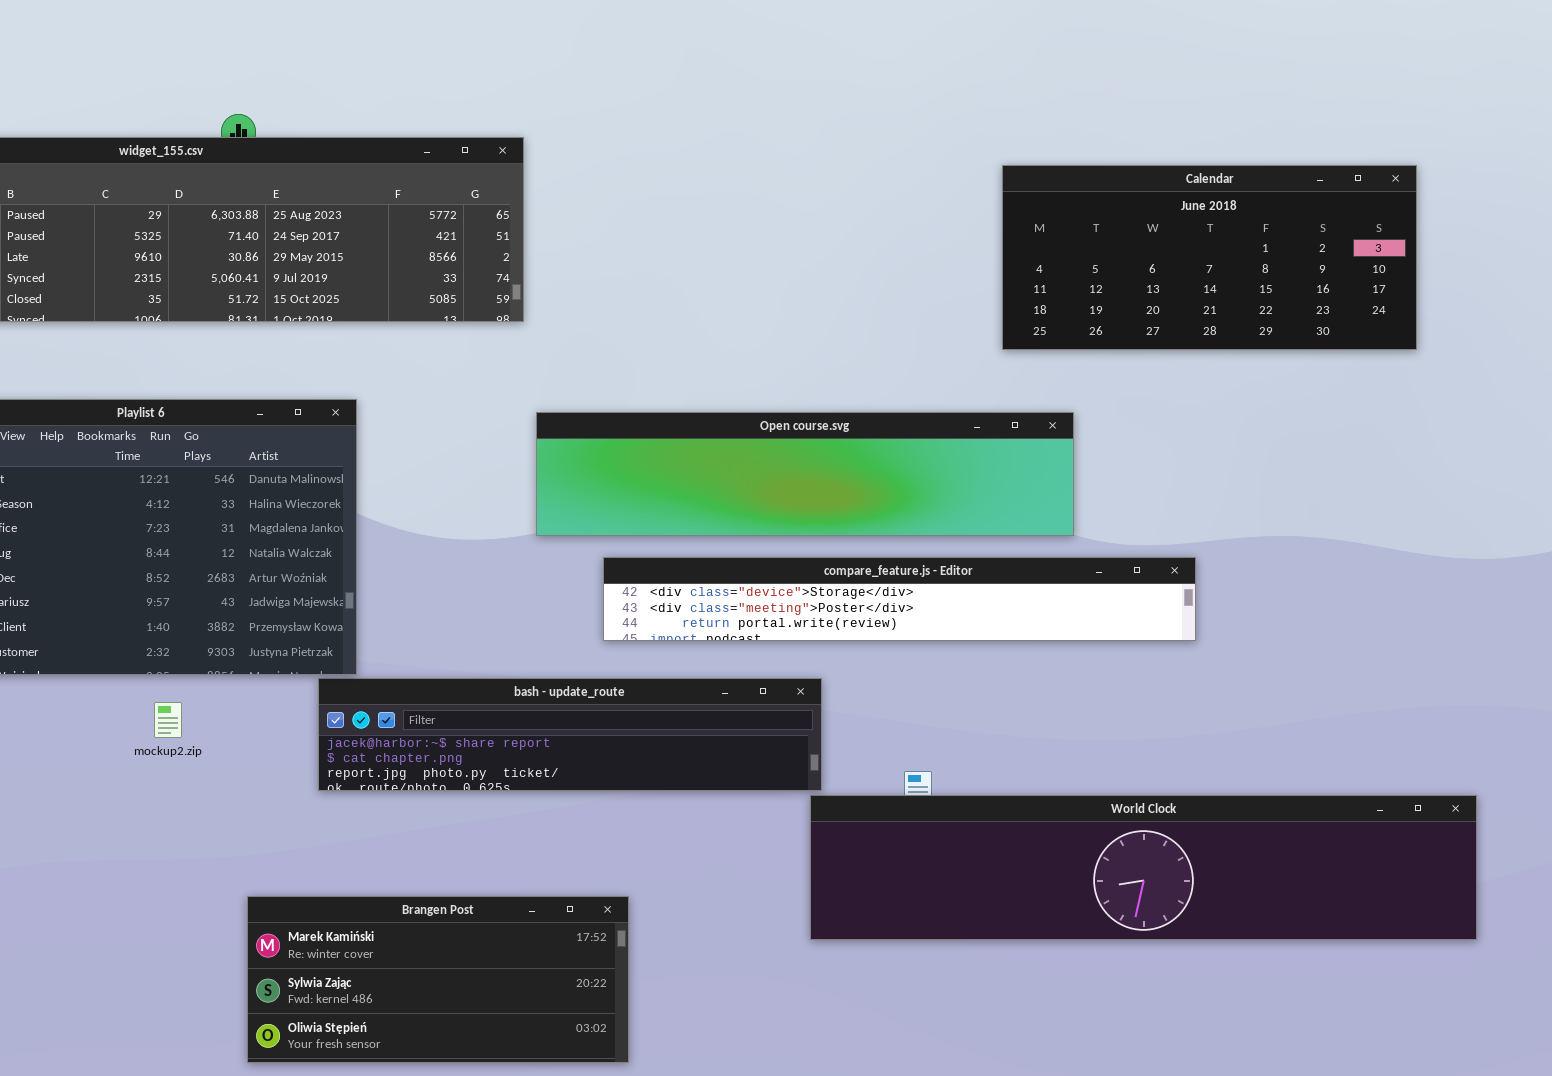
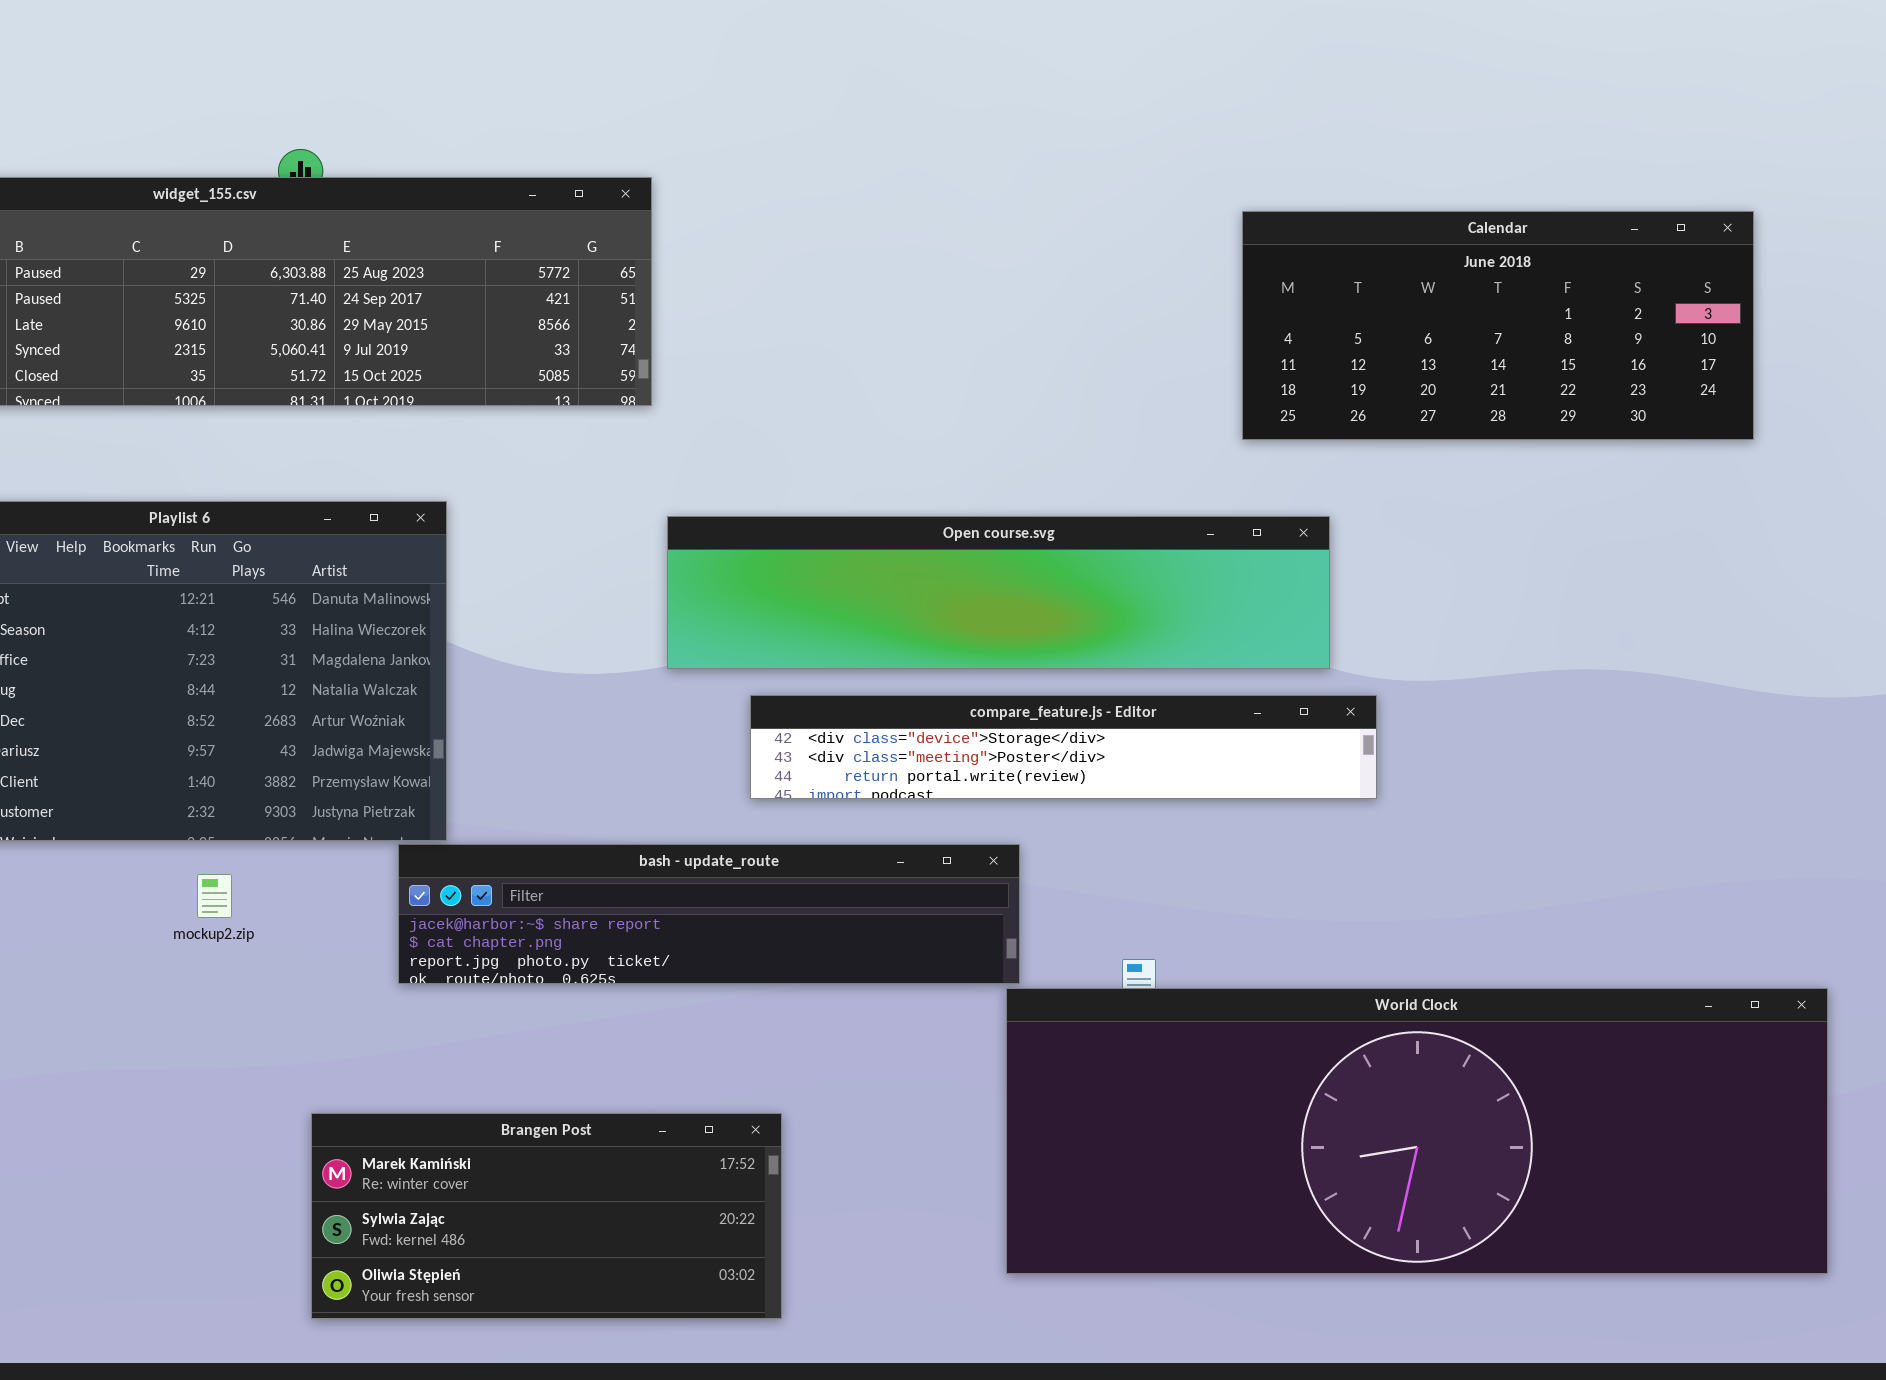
compare_feature.js - Editor: [603,557,1196,641] -> [750,695,1377,799], resized
World Clock: [810,795,1477,940] -> [1006,988,1828,1274], resized

